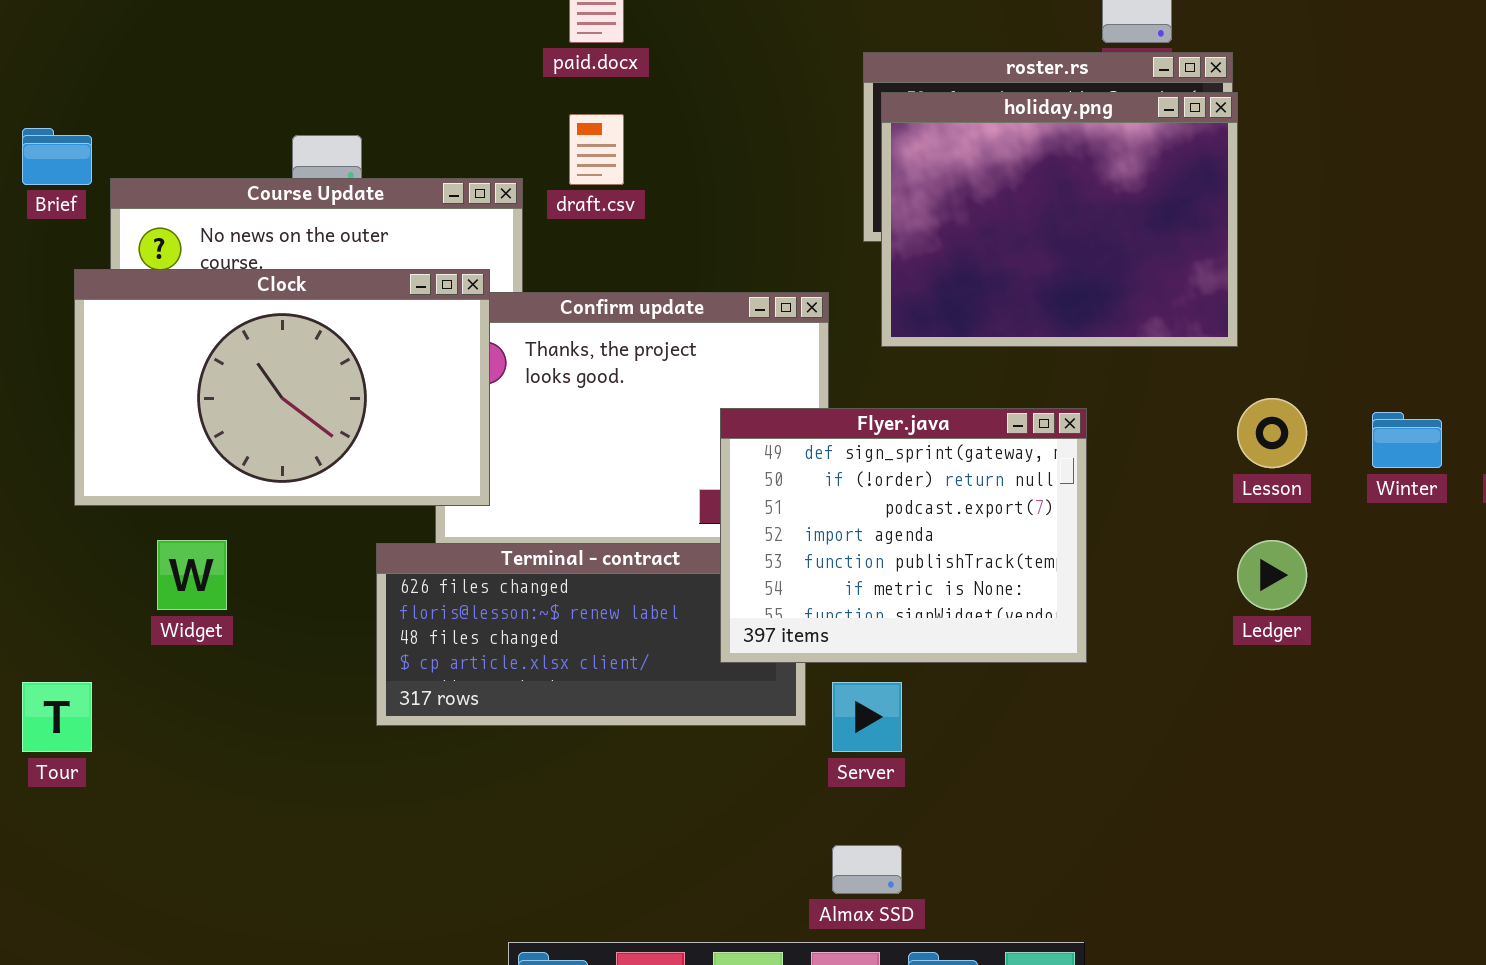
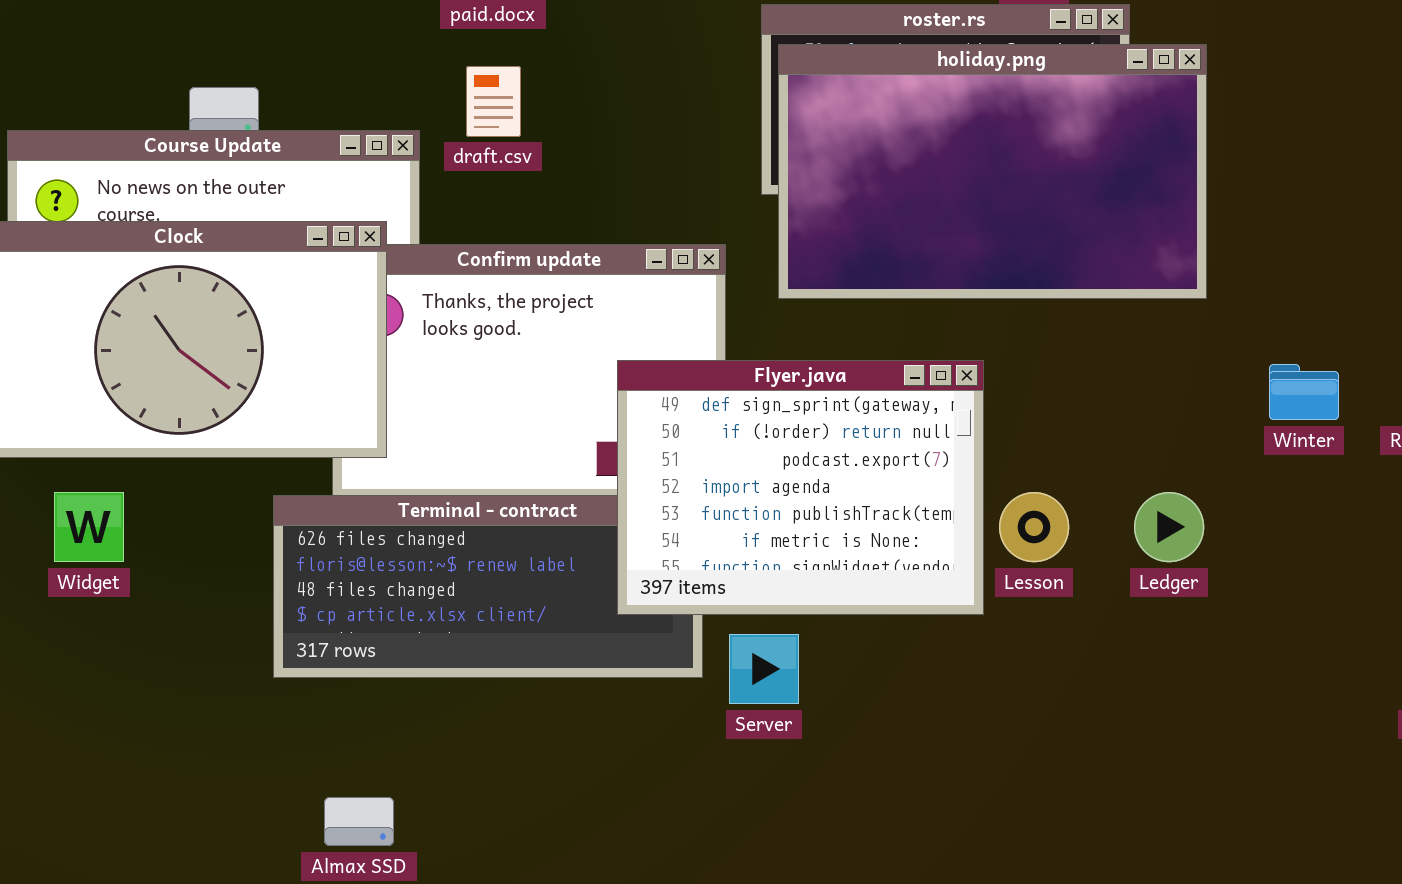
holiday.png: [881,92,1238,347] -> [778,44,1207,299], resized
Lesson: [1237,398,1307,468] -> [999,492,1069,562], moved
Almax SSD: [832,845,902,894] -> [324,797,394,846], moved

